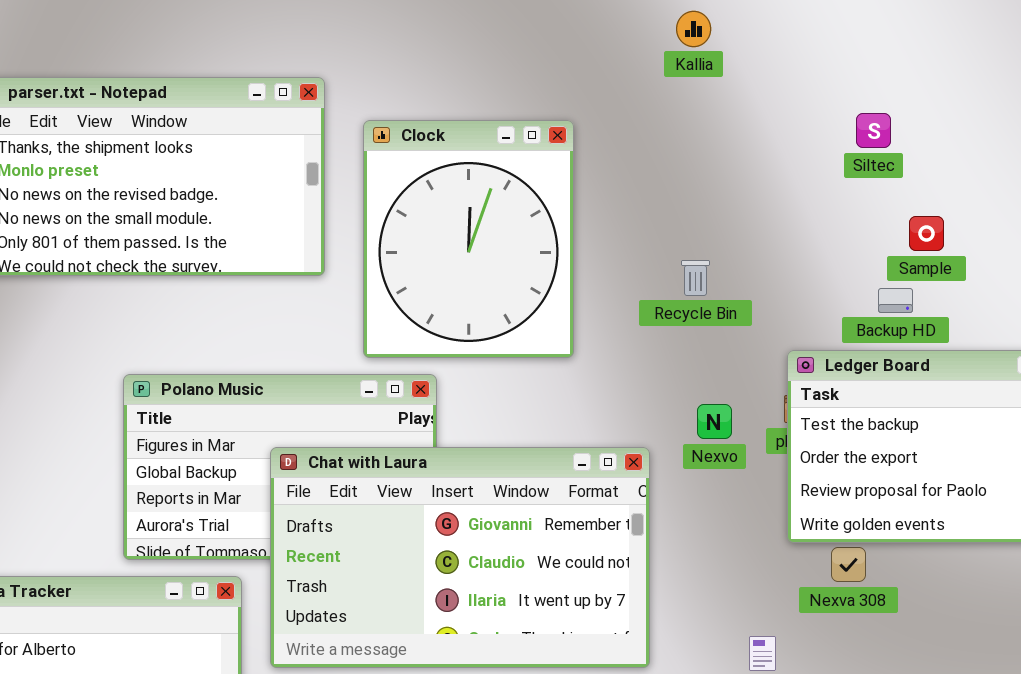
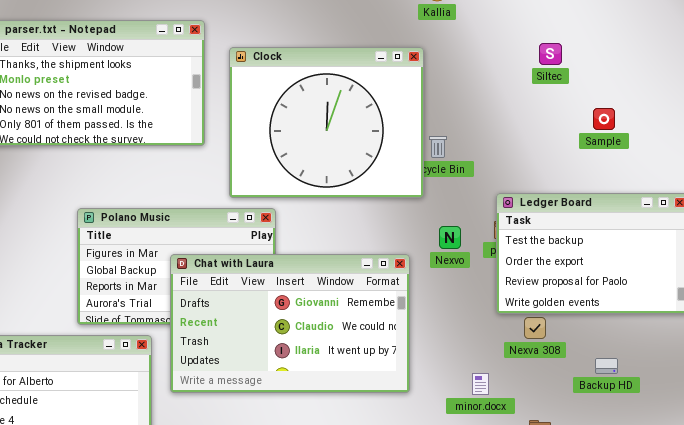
Clock: [363,120,574,358] -> [229,47,424,198], resized
Sample: [909,216,944,251] -> [593,108,615,130], moved
Backup HD: [878,288,913,313] -> [595,358,618,374], moved

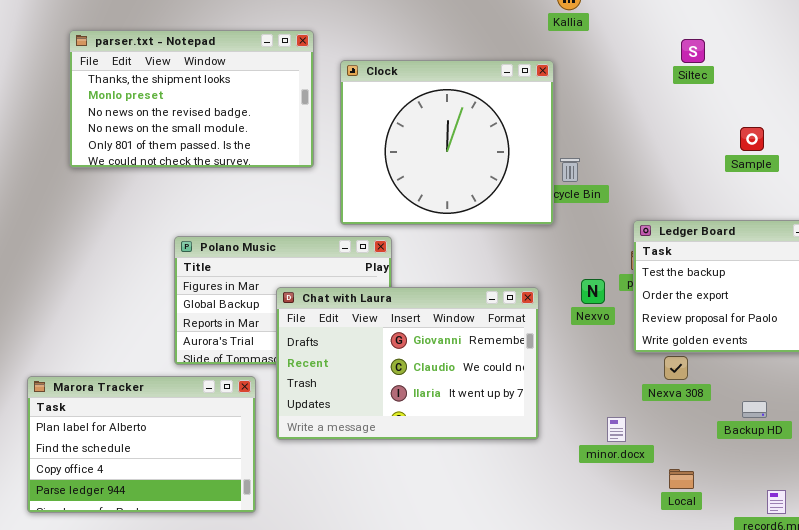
Siltec: [539,43,562,65] -> [681,39,705,63], moved
Nexvo: [439,226,461,249] -> [581,279,605,304], moved

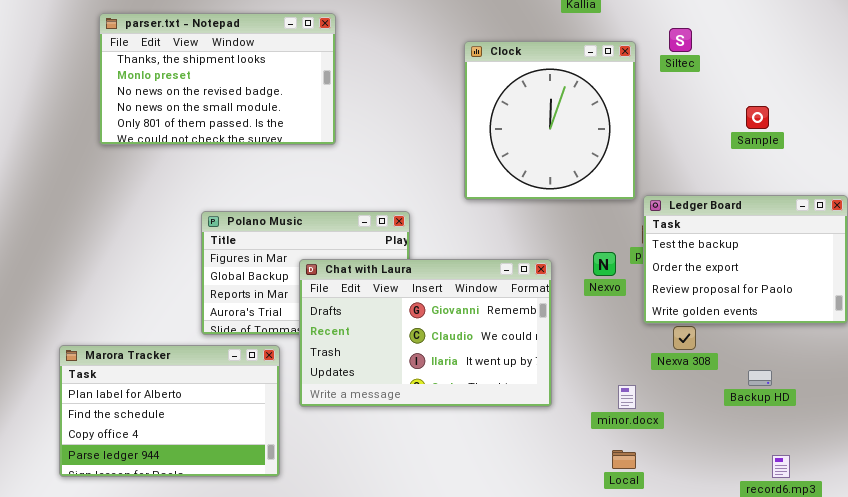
Siltec: [681,39,705,63] -> [669,28,692,52], moved
Clock: [340,60,554,225] -> [464,41,636,200], moved, resized
Local: [669,469,694,489] -> [612,450,636,469], moved

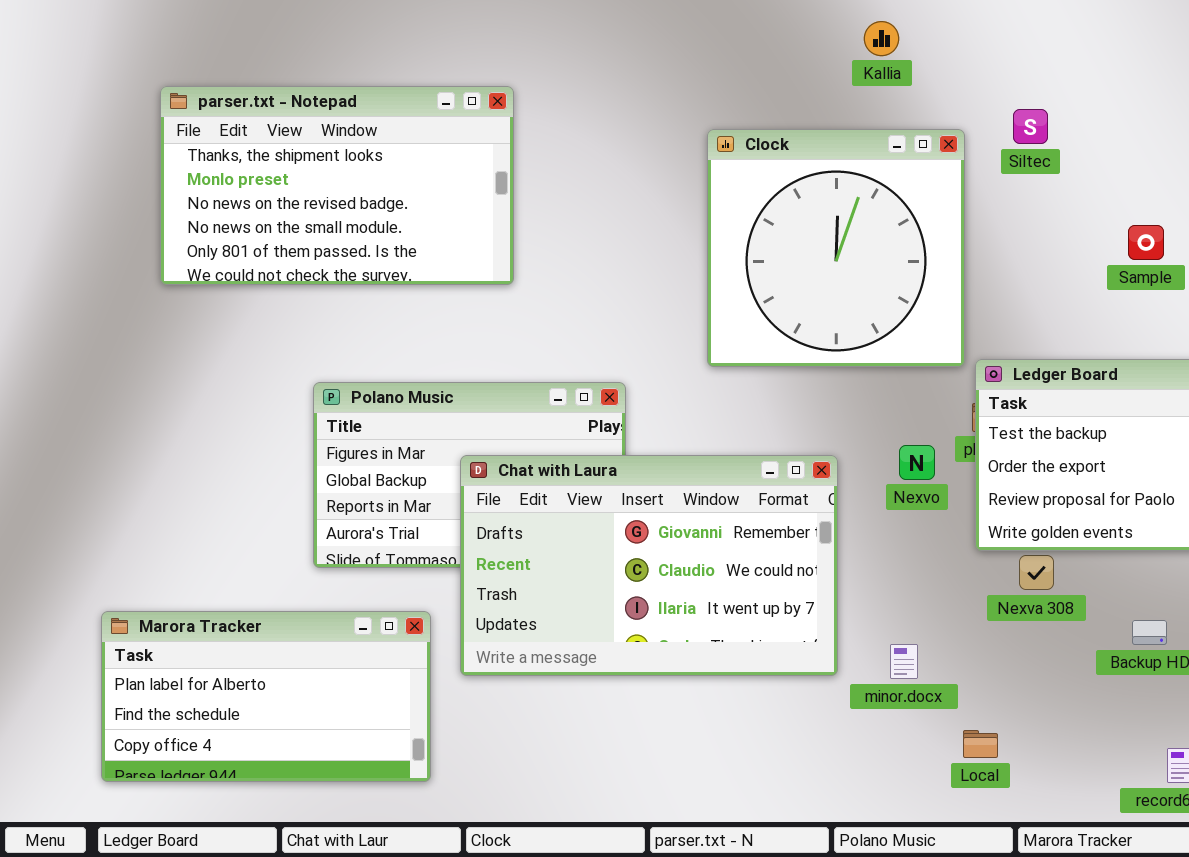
Marora Tracker: [59,345,280,477] -> [101,611,431,782], resized
minor.docx: [618,385,636,409] -> [890,644,918,679], moved
Local: [612,450,636,469] -> [963,730,998,758], moved

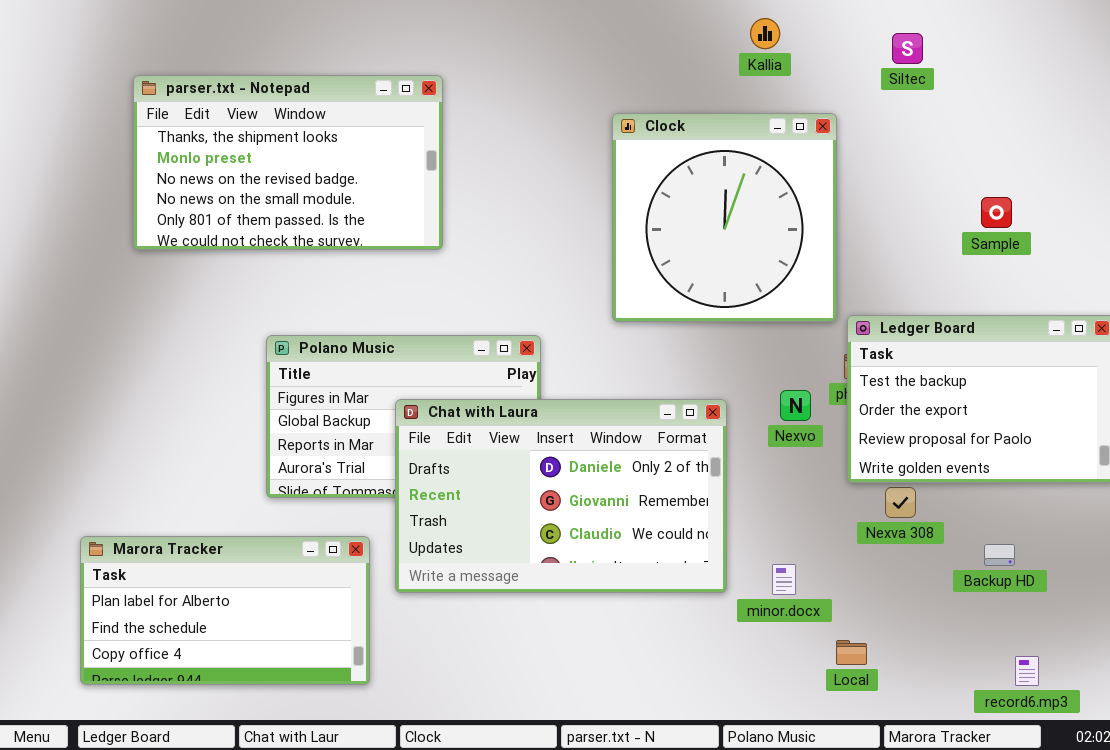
Siltec: [1013,109,1048,144] -> [892,33,923,64], moved
Chat with Laura: [460,455,838,676] -> [395,399,727,593], scrolled up 1 row

